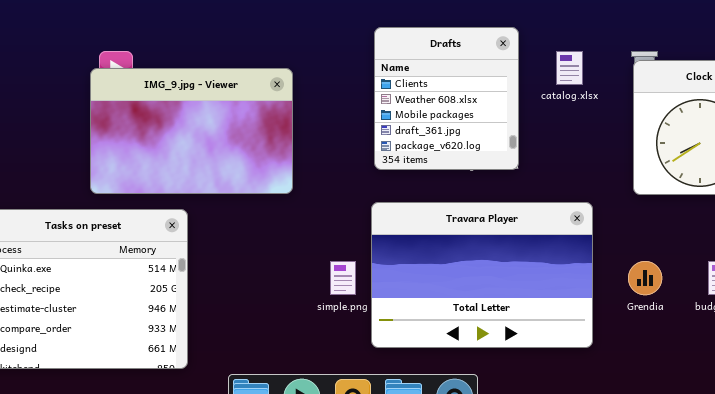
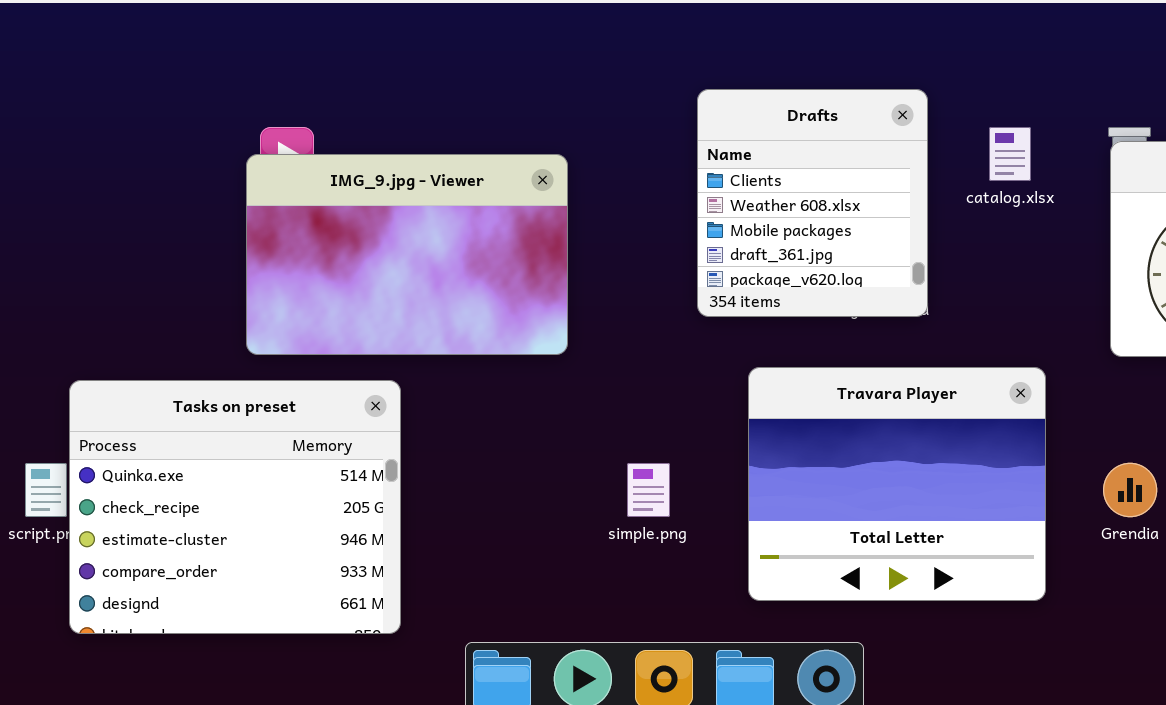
Travara Player: [371,202,593,348] -> [748,367,1046,601], resized

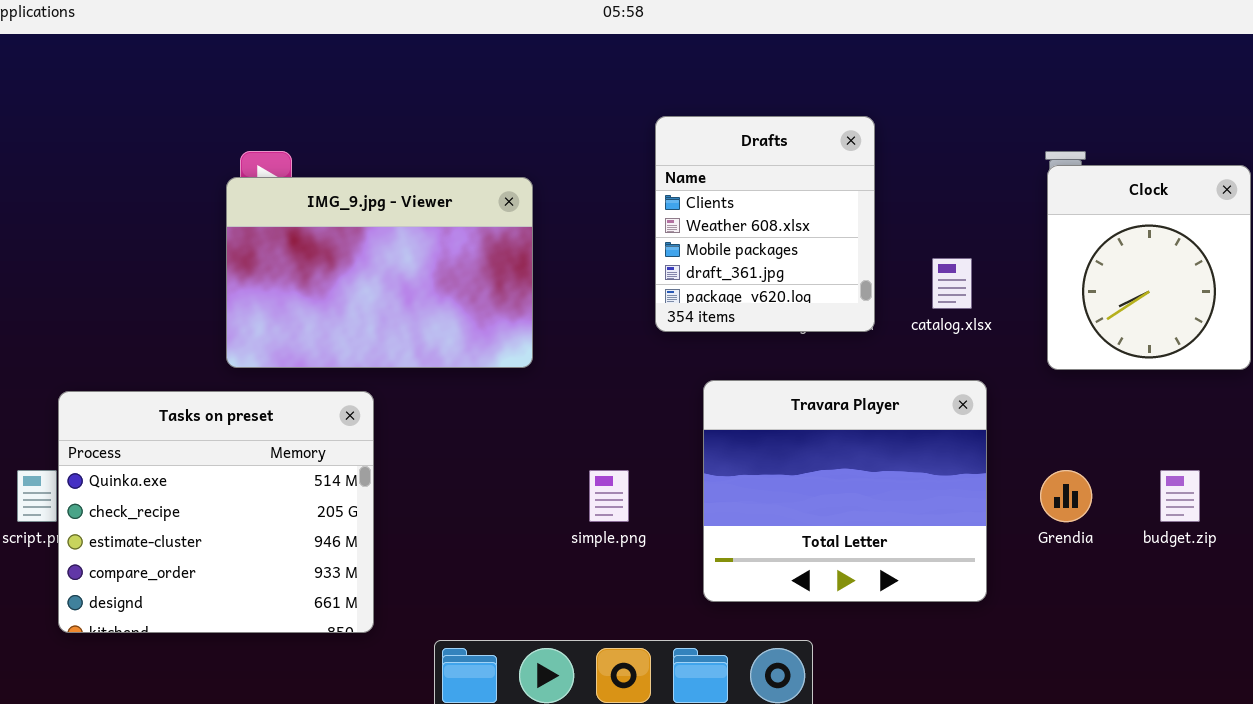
catalog.xlsx: [989,127,1031,181] -> [932,258,972,309], moved

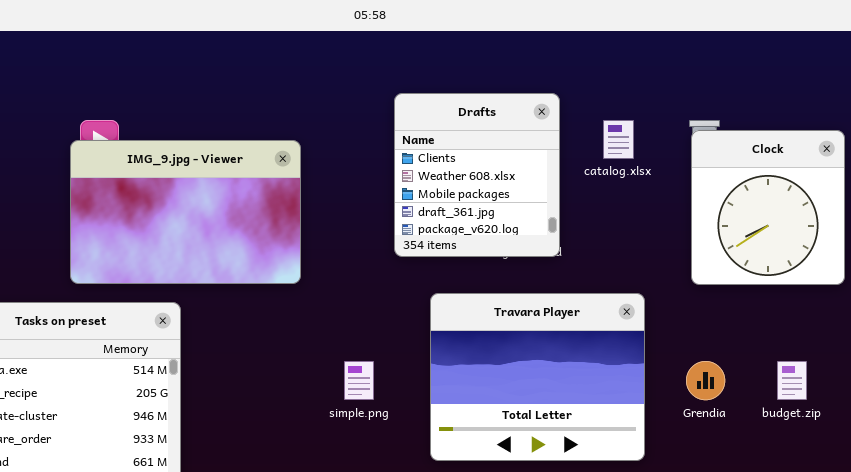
catalog.xlsx: [932,258,972,309] -> [603,120,634,159], moved

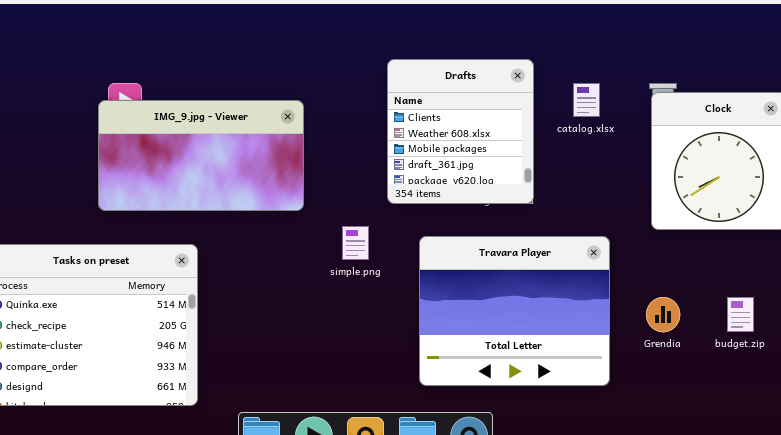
IMG_9.jpg - Viewer: [70,140,301,284] -> [98,100,304,211], resized
simple.png: [344,361,374,400] -> [342,226,369,260], moved

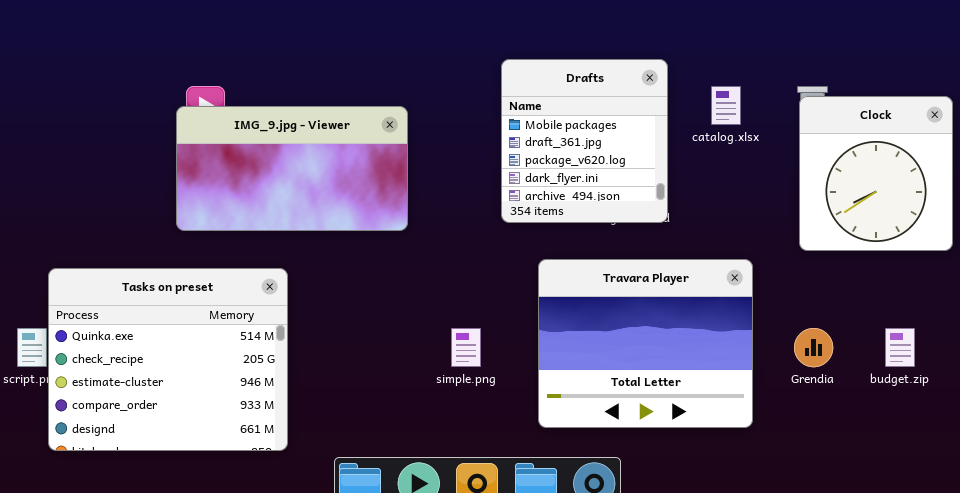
Drafts: [387,59,534,204] -> [501,59,668,223], scrolled down 2 rows
simple.png: [342,226,369,260] -> [451,328,481,367], moved

